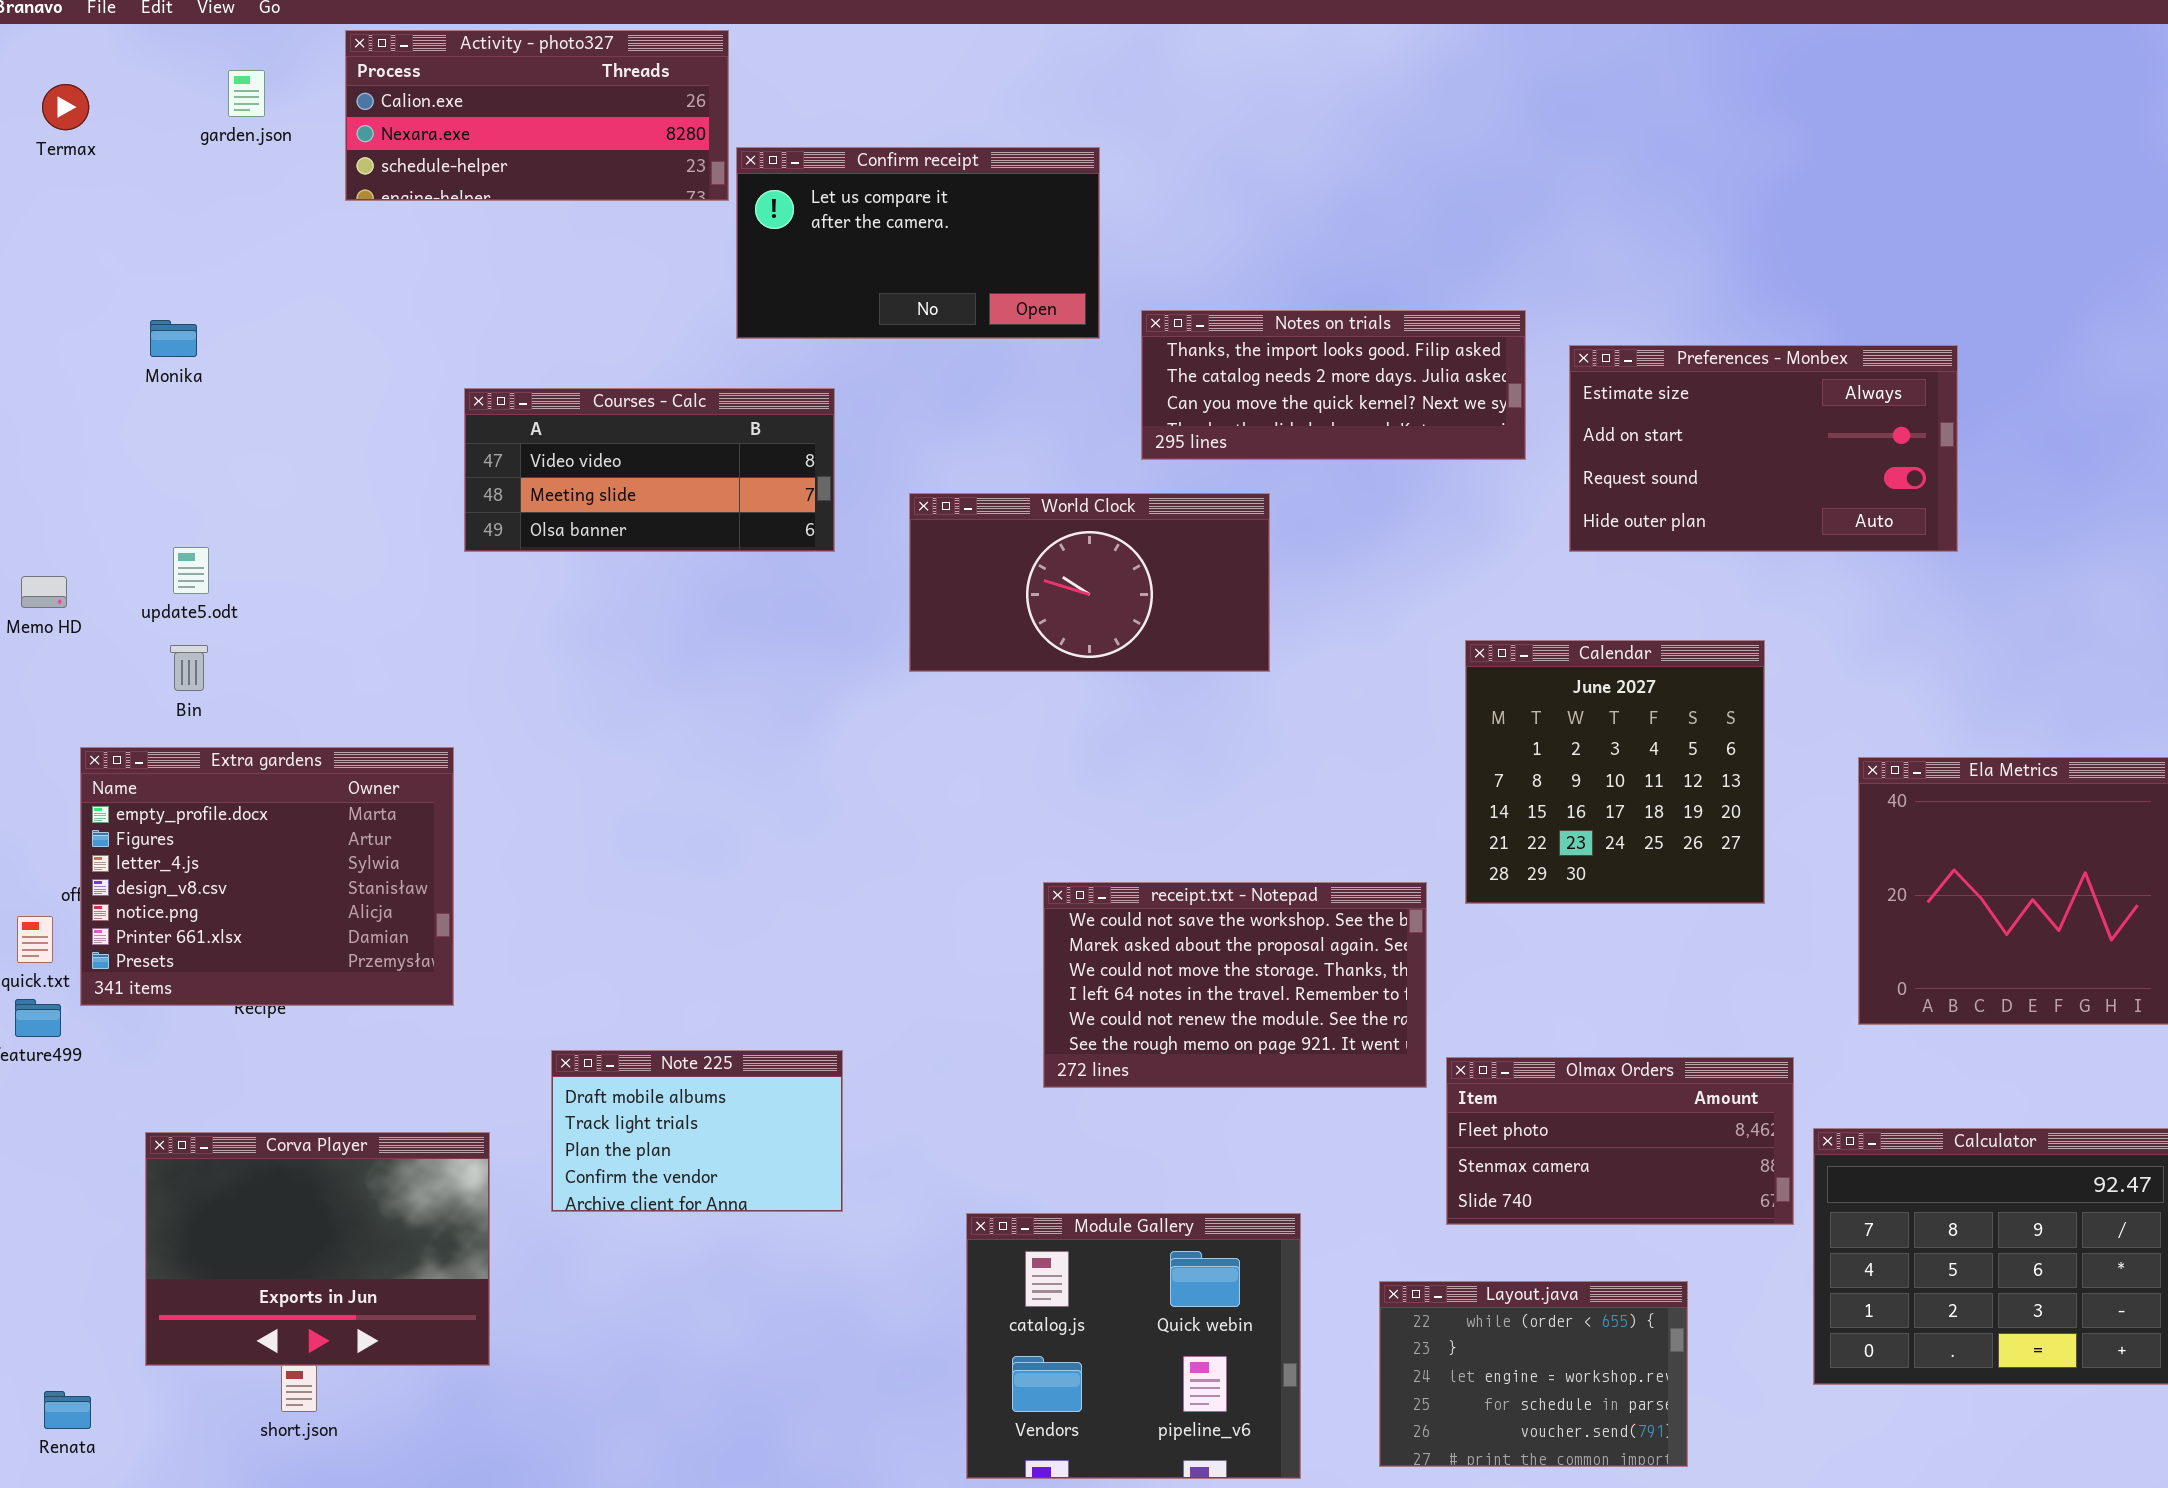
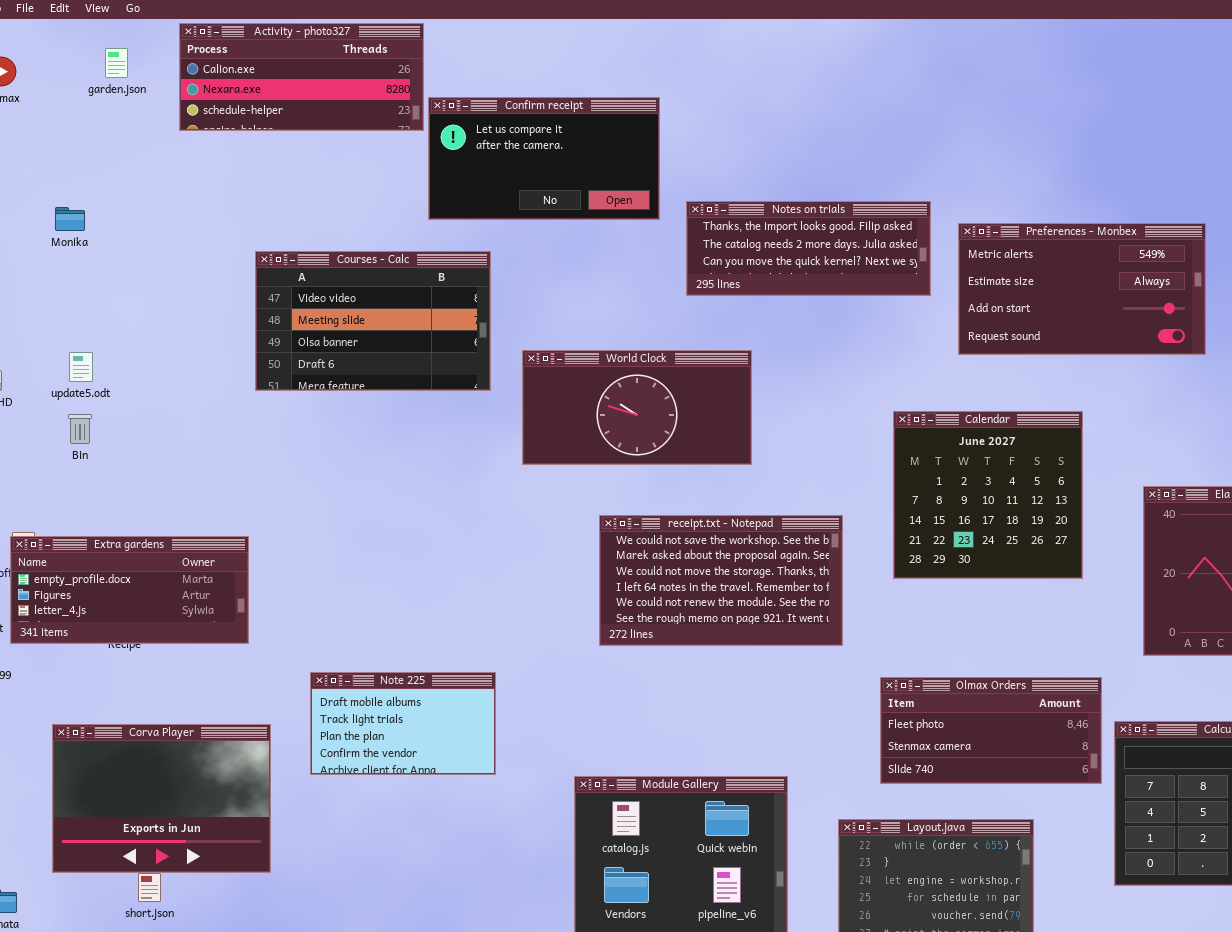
Preferences - Monbex: [1569,345,1958,552] -> [958,223,1206,355], scrolled up 1 row
Courses - Calc: [464,388,835,552] -> [255,251,491,391], resized
World Clock: [909,493,1270,672] -> [522,350,752,465], moved
Extra gardens: [80,747,454,1006] -> [10,536,249,644], resized
receipt.txt - Notepad: [1043,882,1427,1088] -> [599,515,843,646], moved

